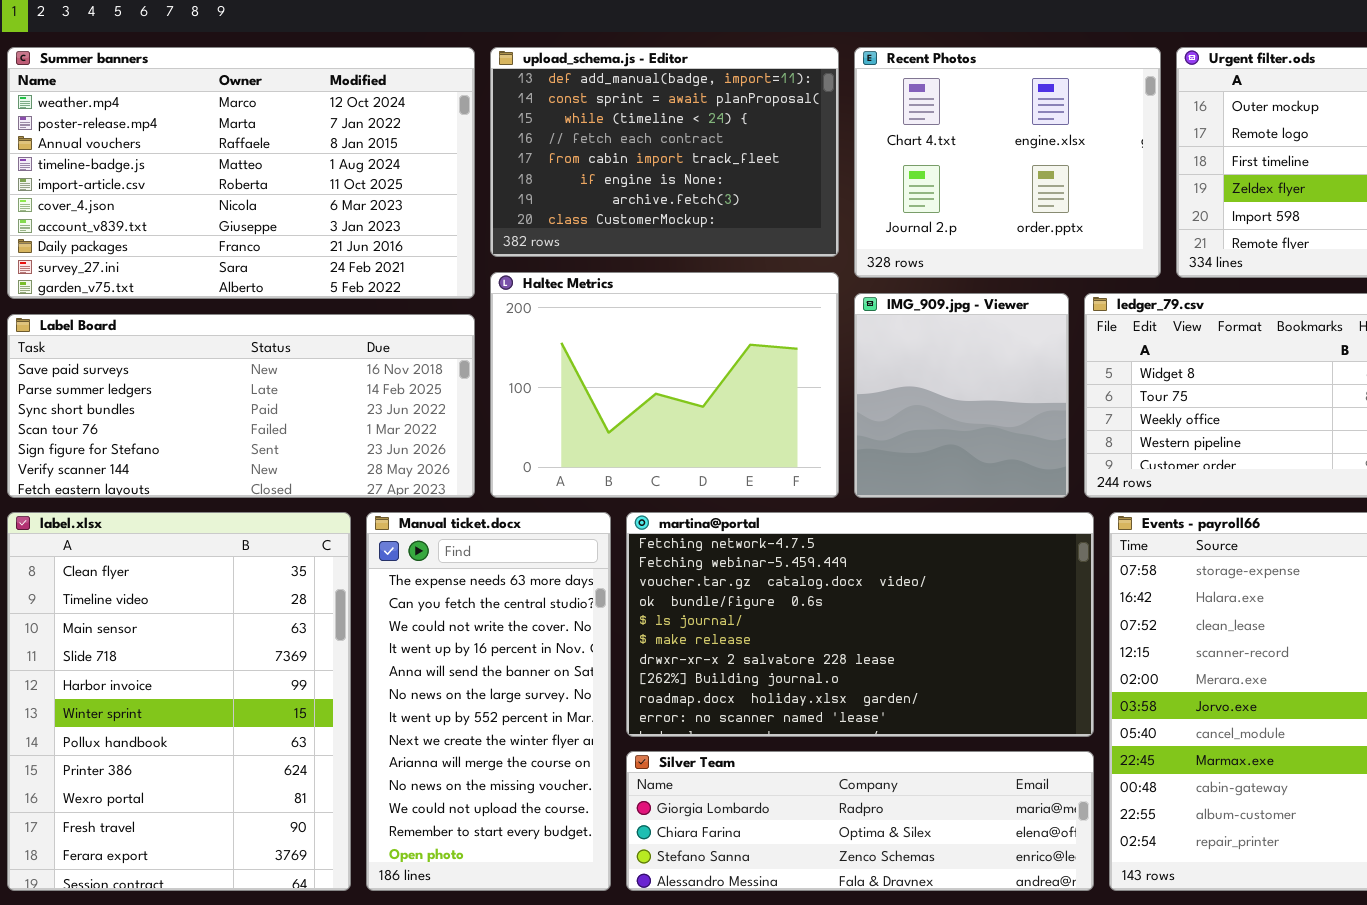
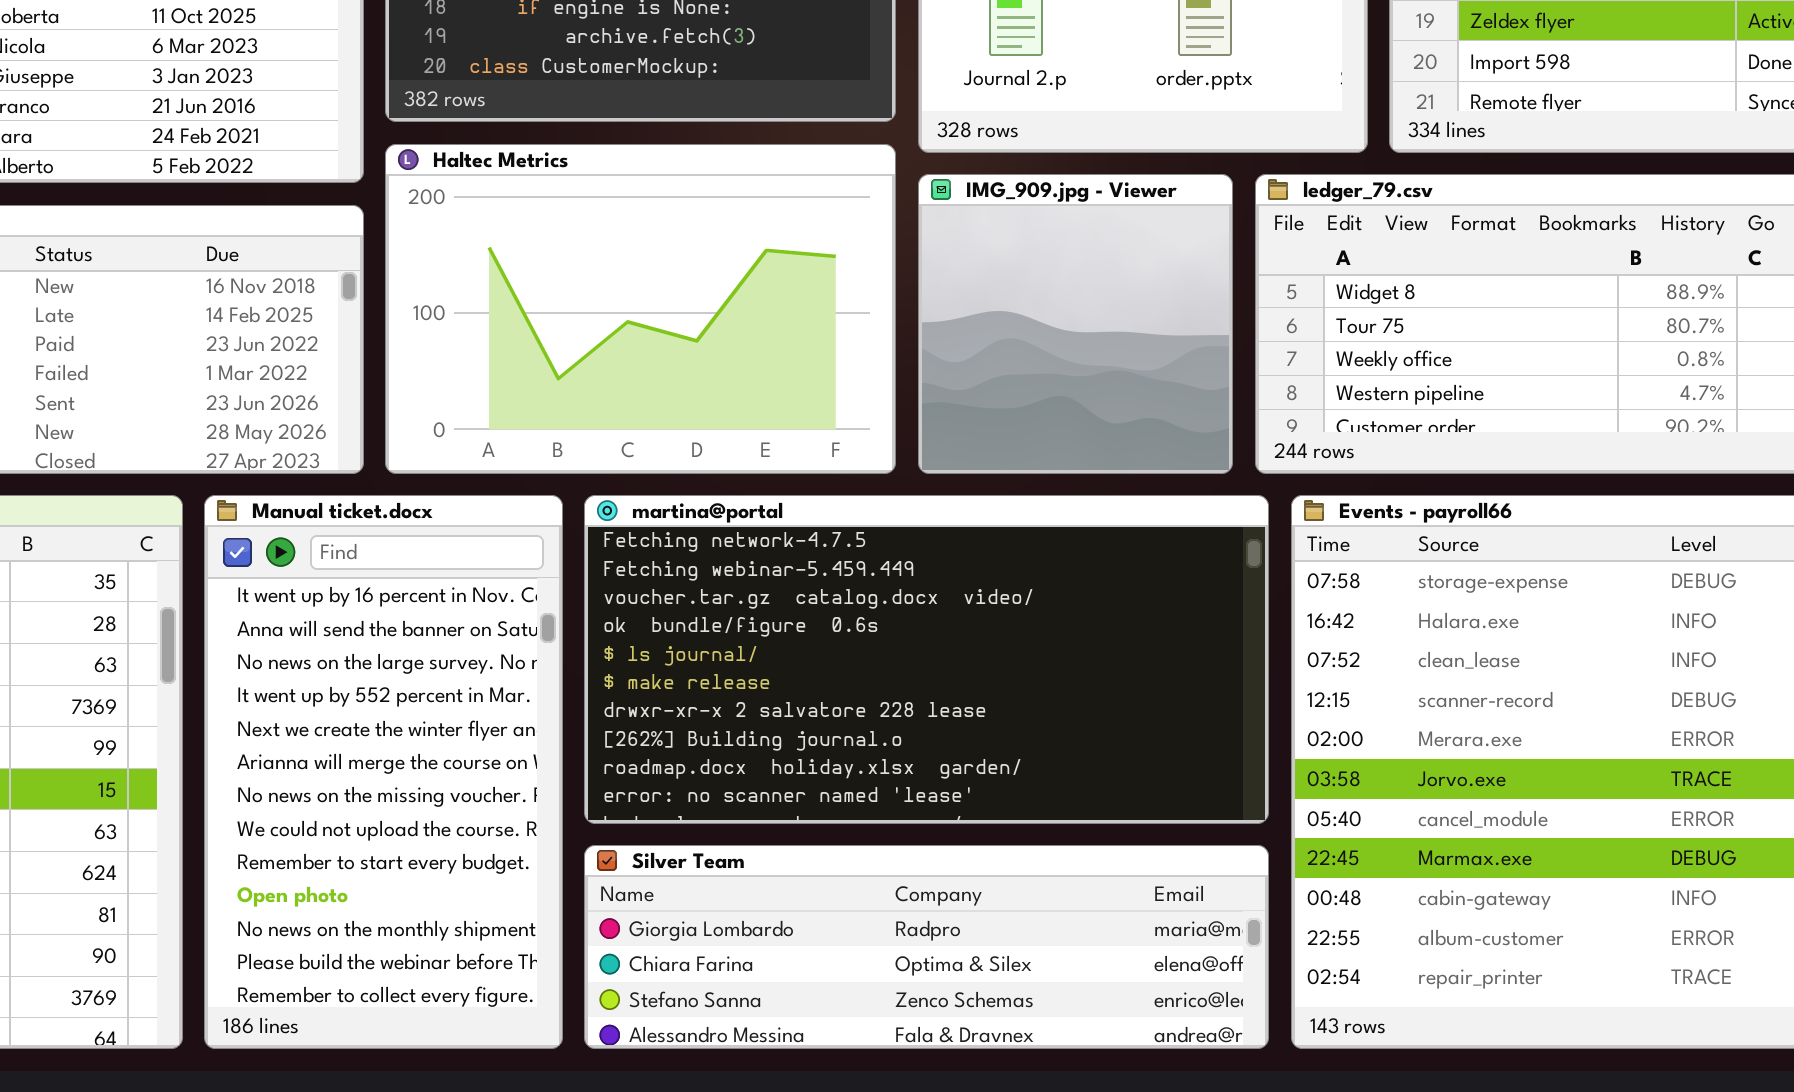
Manual ticket.docx: [366,512,611,891] -> [204,495,563,1049], scrolled down 3 rows

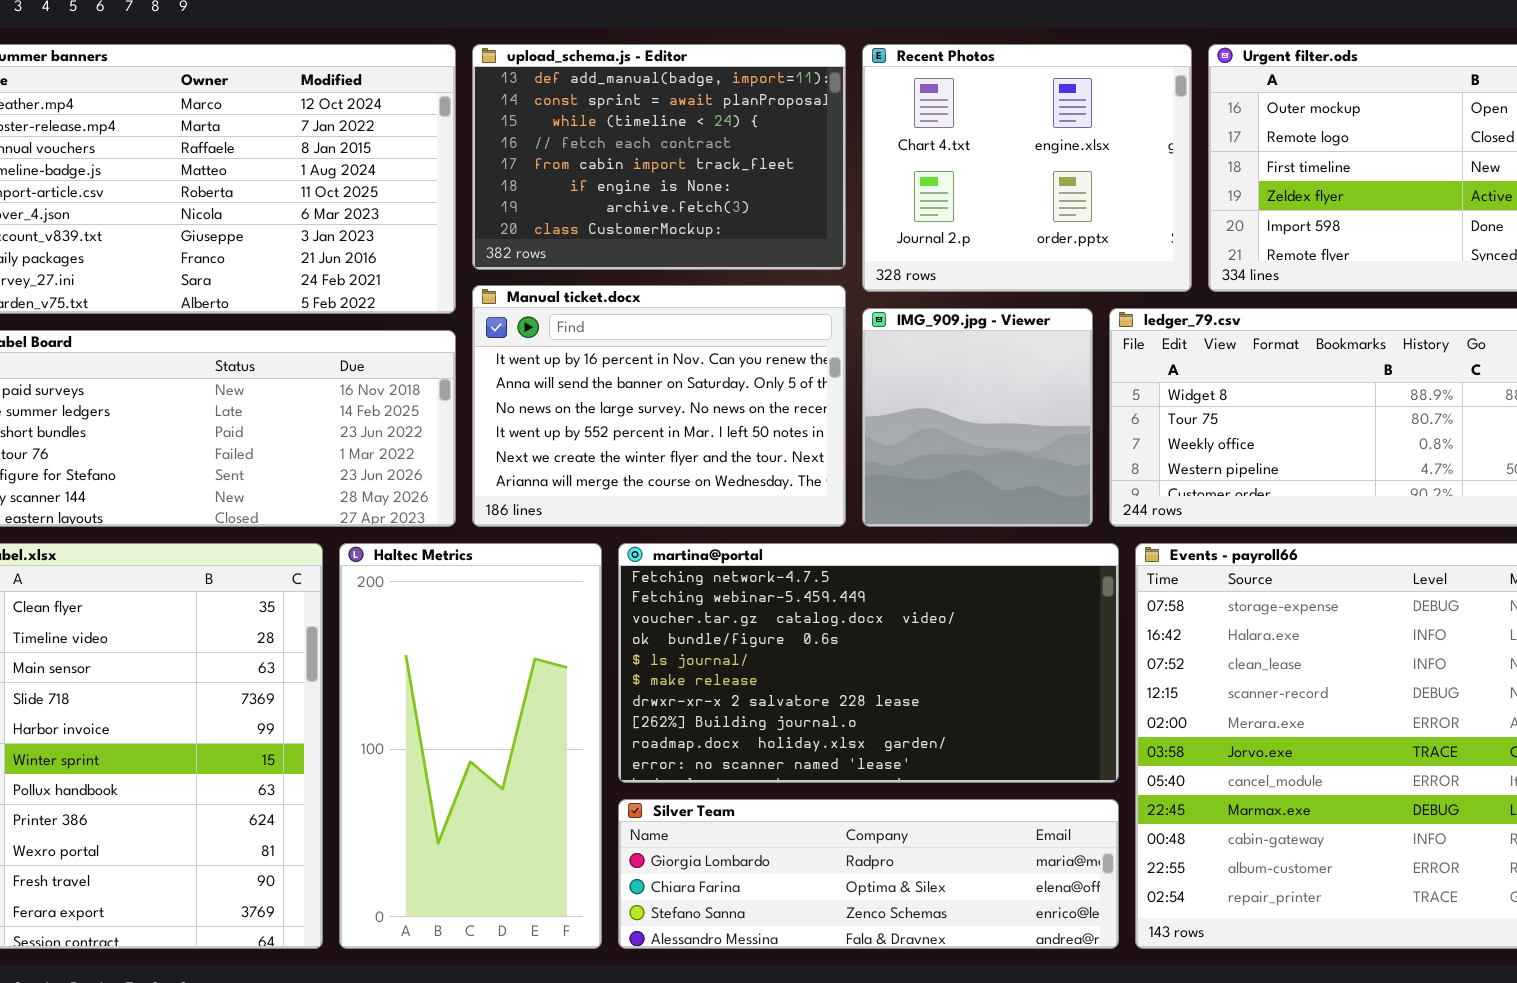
Haltec Metrics: [385,144,896,474] -> [339,543,602,949], moved, resized
Manual ticket.docx: [204,495,563,1049] -> [472,285,846,527], moved, resized

